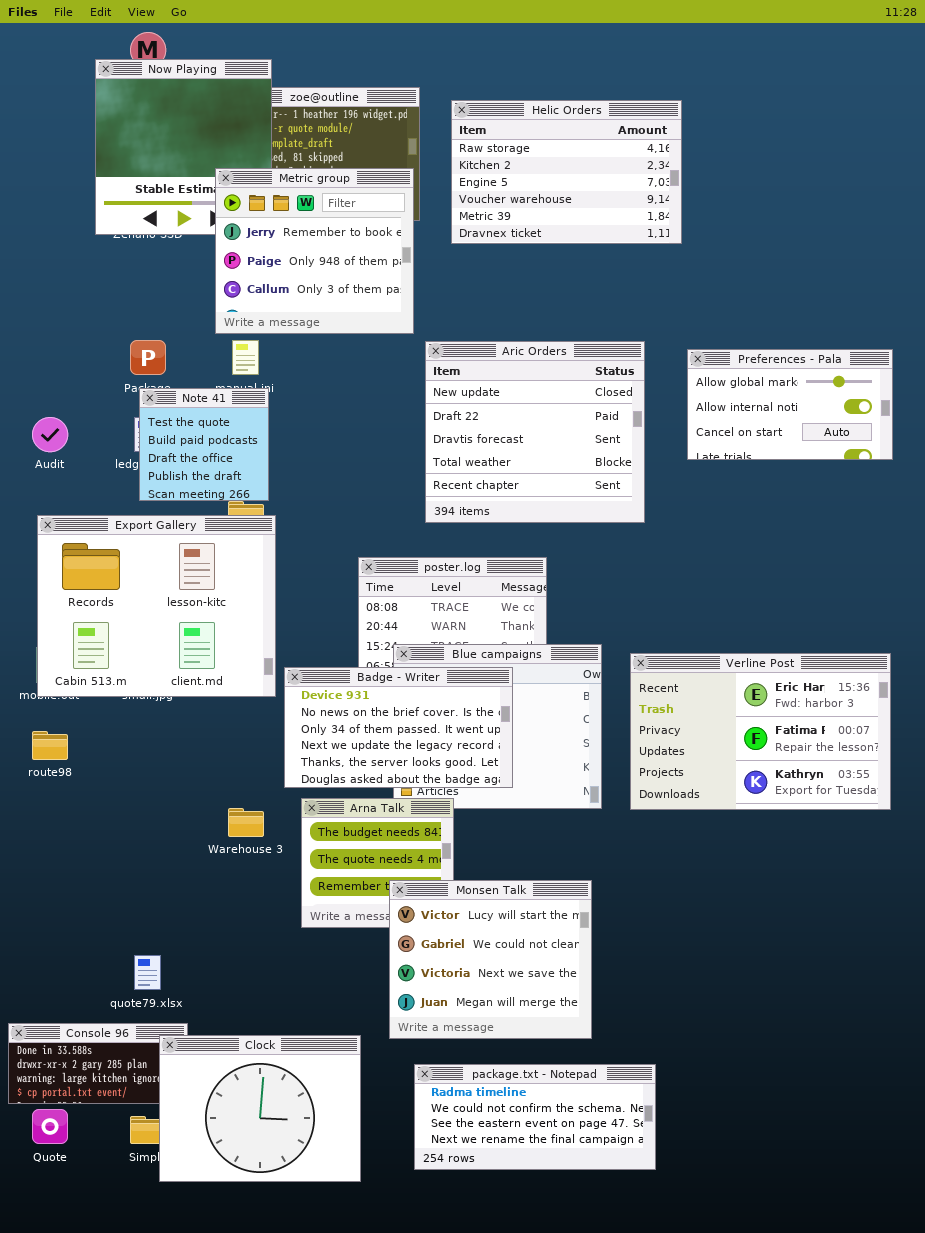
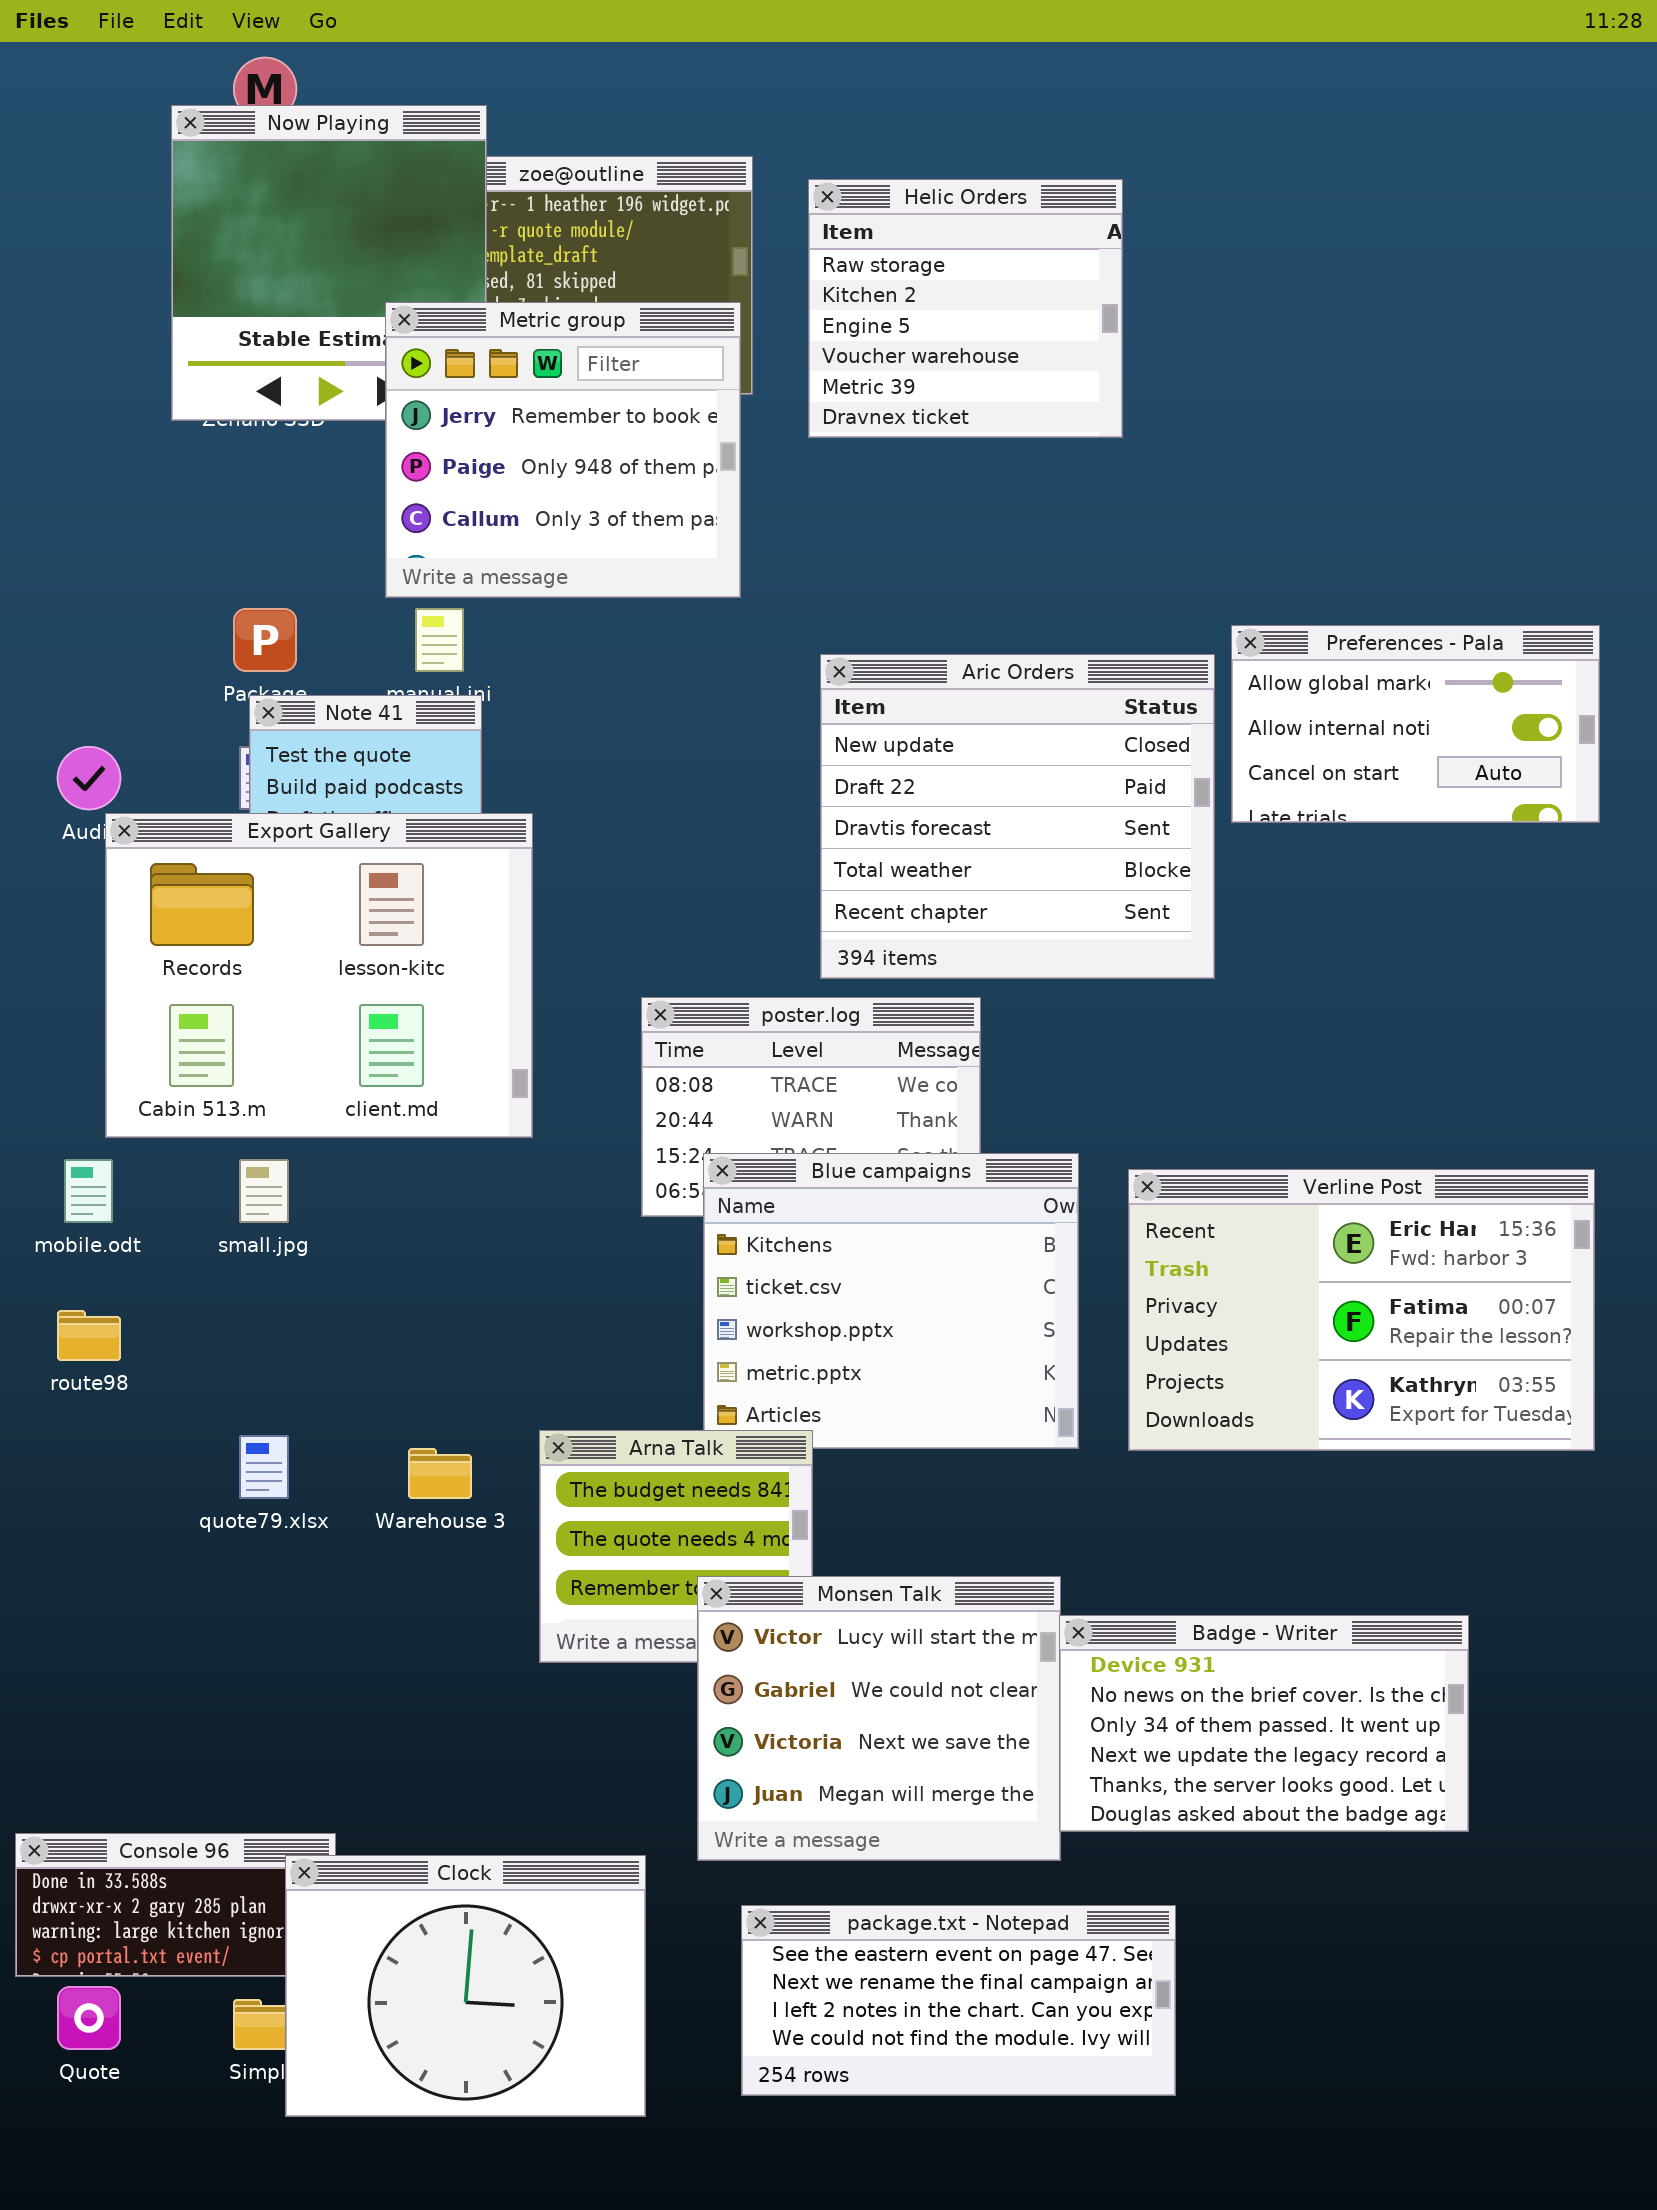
Helic Orders: [451,100,682,244] -> [808,179,1123,438], resized
Aric Orders: [425,341,645,523] -> [820,654,1215,979], moved
Export Gallery: [37,515,276,697] -> [105,813,533,1138], moved
Badge - Writer: [284,667,513,788] -> [1059,1615,1469,1832], moved
quote79.xlsx: [134,955,161,990] -> [239,1435,289,1499], moved
package.txt - Notepad: [414,1064,656,1170] -> [741,1905,1176,2096], scrolled down 2 rows

